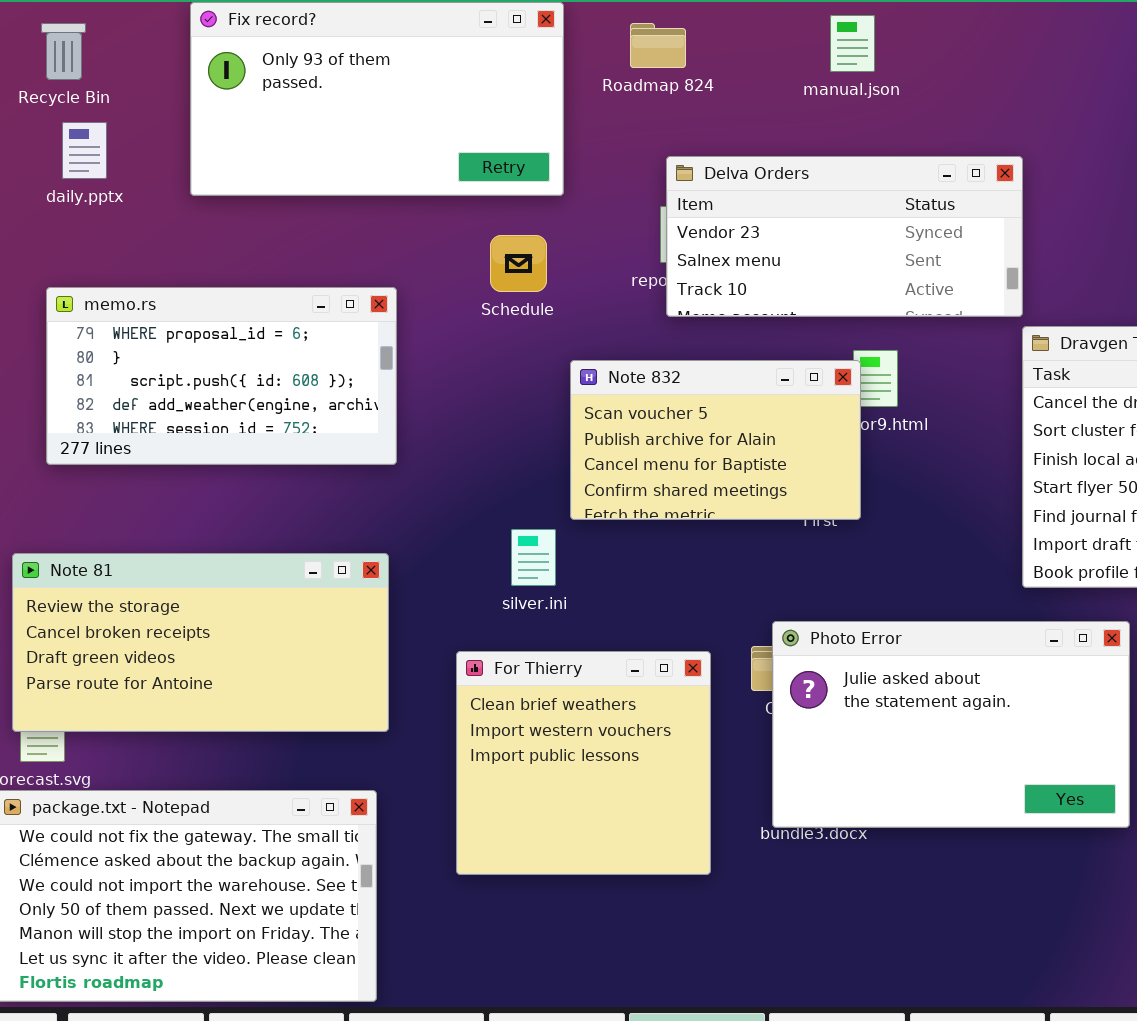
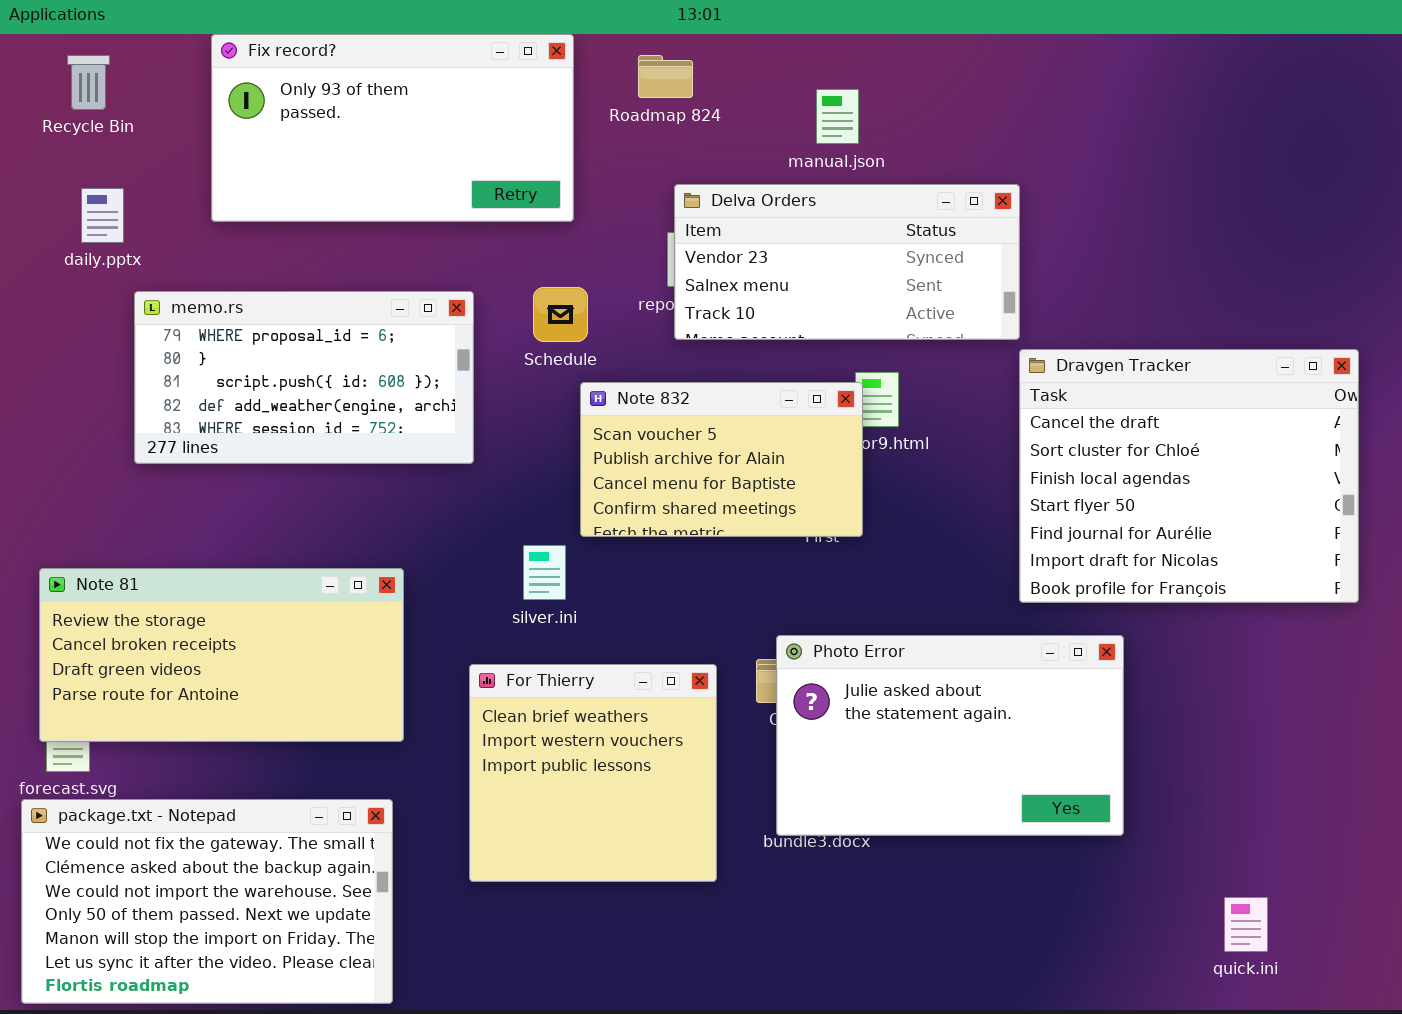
manual.json: [830,15,875,72] -> [816,89,859,144], moved
daily.pptx: [62,122,107,179] -> [81,188,124,243], moved
Schedule: [490,235,547,292] -> [533,287,588,342], moved
memo.rs: [46,287,397,465] -> [134,291,474,464], moved

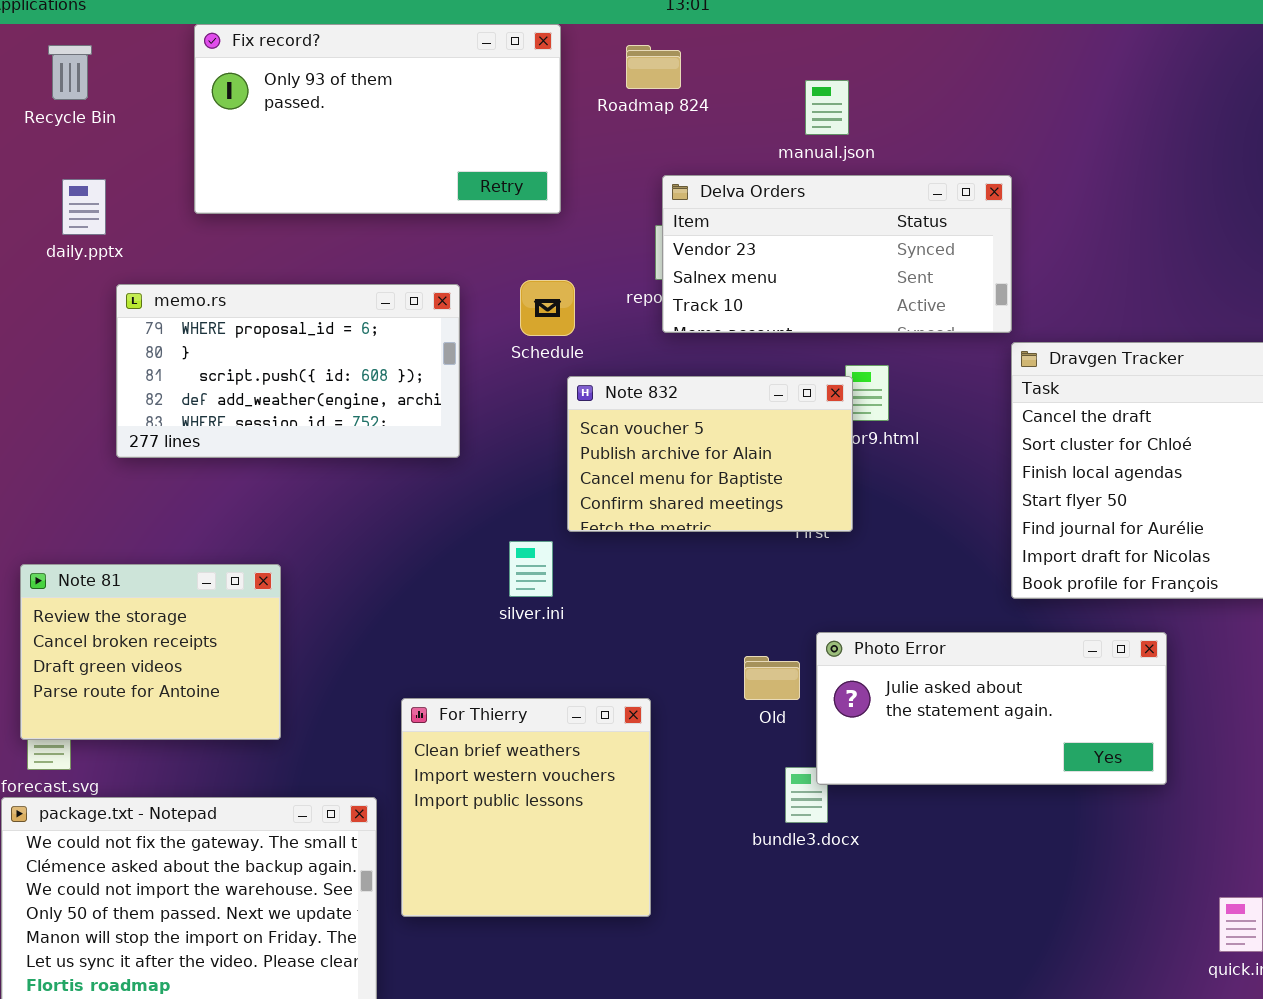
Note 81: [39,568,404,742] -> [20,564,281,740], resized
Photo Error: [776,635,1124,836] -> [816,632,1167,785], moved, resized
For Thierry: [469,664,717,882] -> [401,698,651,917], moved

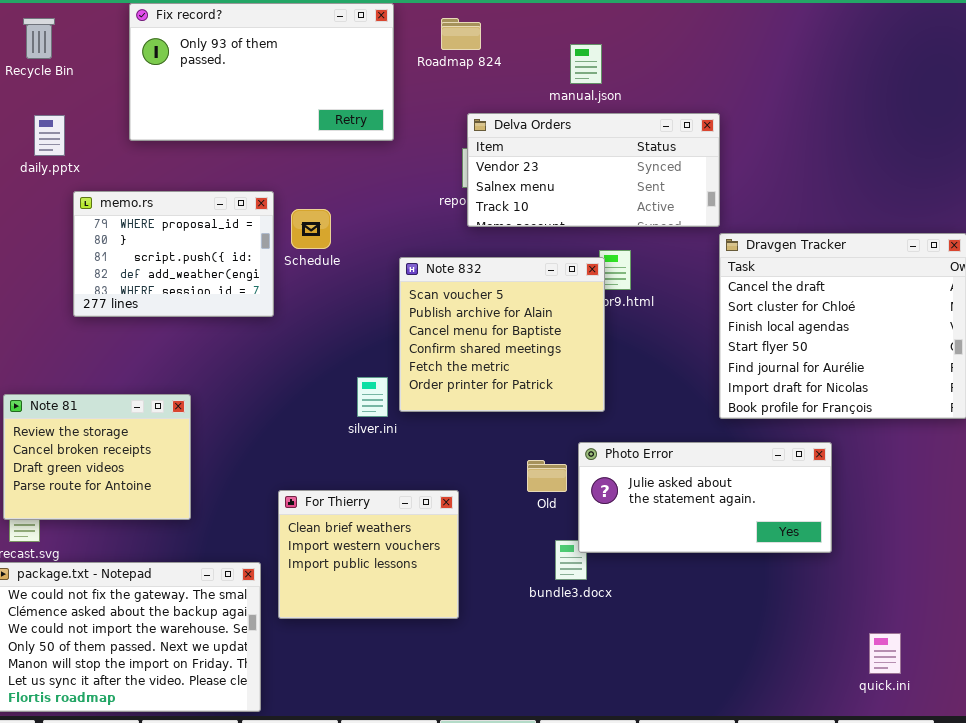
Schedule: [520,280,575,336] -> [291,209,331,249], moved
memo.rs: [116,284,460,458] -> [73,191,274,317], resized
Note 832: [567,376,853,532] -> [399,257,605,412], resized
For Thierry: [401,698,651,917] -> [278,490,459,619], resized

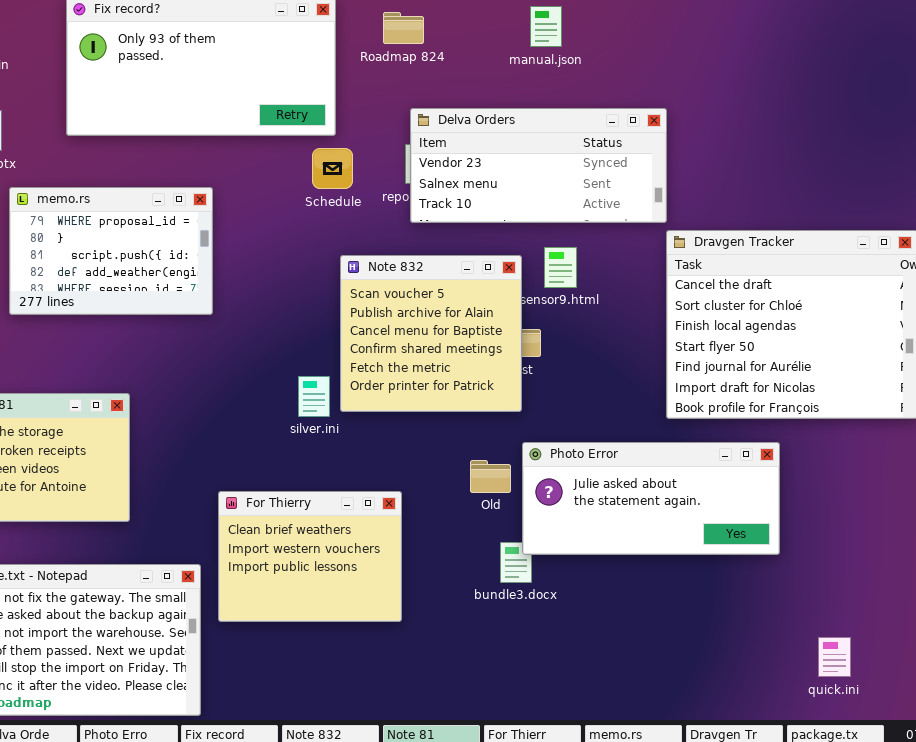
manual.json: [570,44,602,84] -> [530,6,562,47], moved
Schedule: [291,209,331,249] -> [312,148,353,189], moved
Note 832: [399,257,605,412] -> [340,255,522,412], resized

